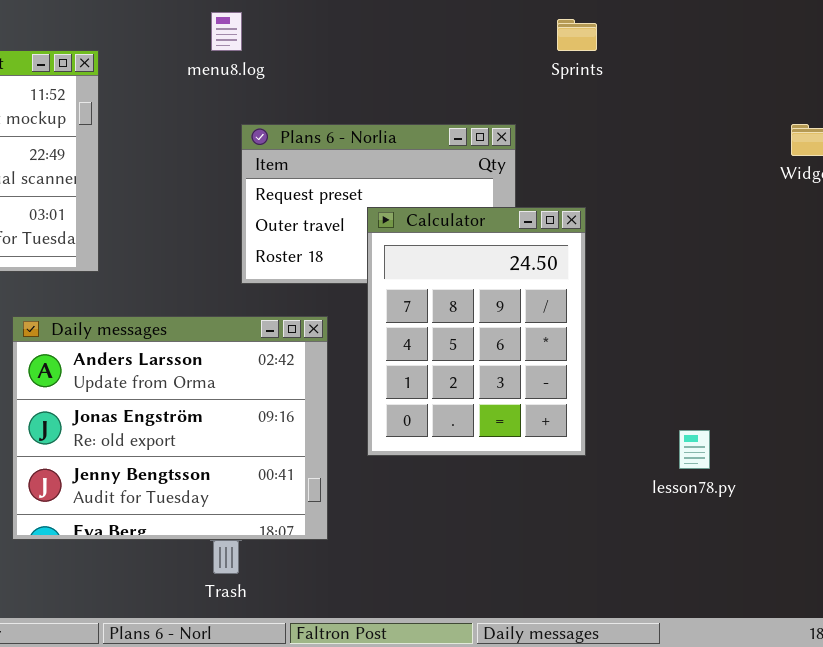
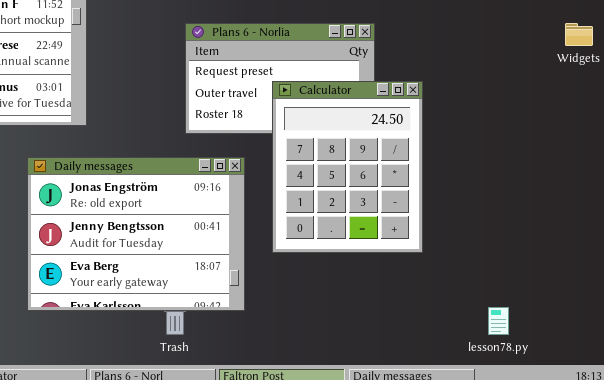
Daily messages: [12,316,328,540] -> [27,157,245,311], scrolled down 1 row
lesson78.py: [679,430,710,469] -> [488,307,509,335], moved

